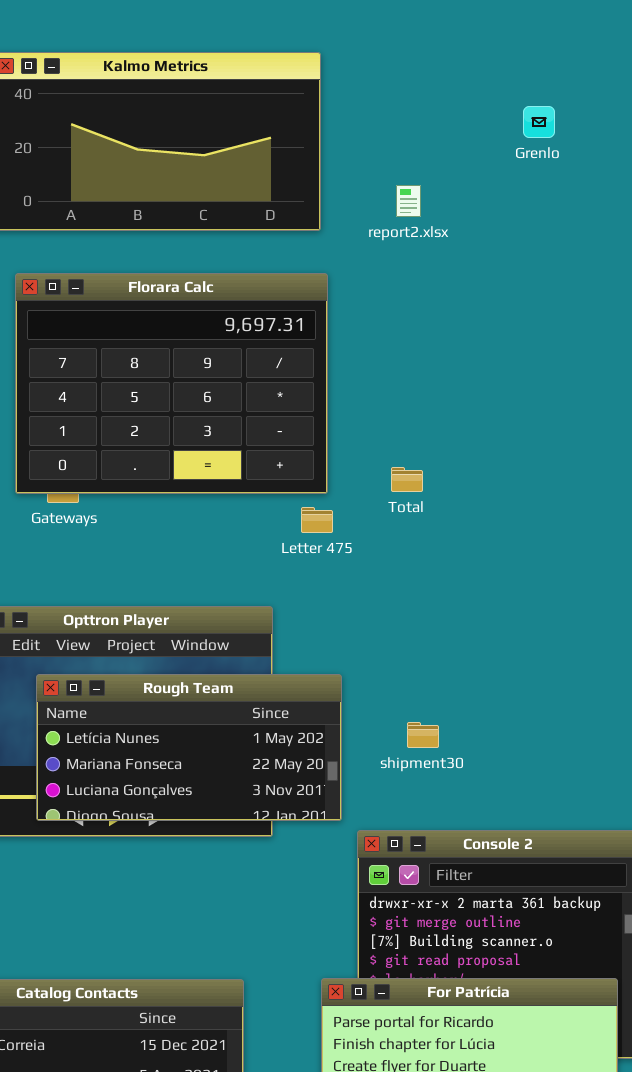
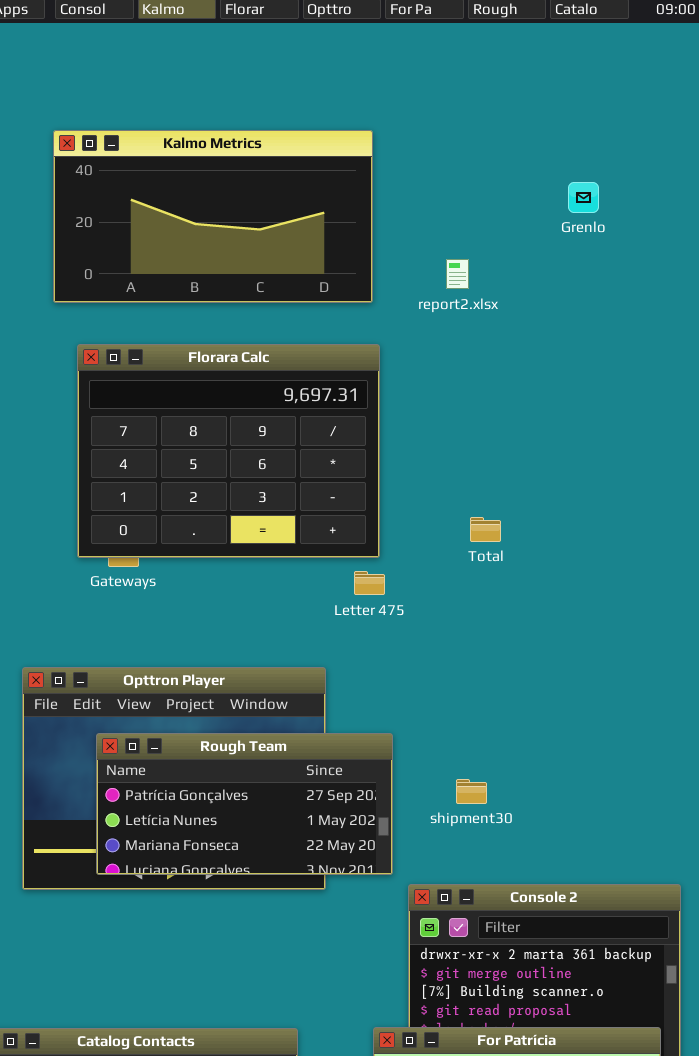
Total: [391,467,423,492] -> [470,517,501,542], moved
Rough Team: [36,674,342,821] -> [96,733,393,875], scrolled up 1 row

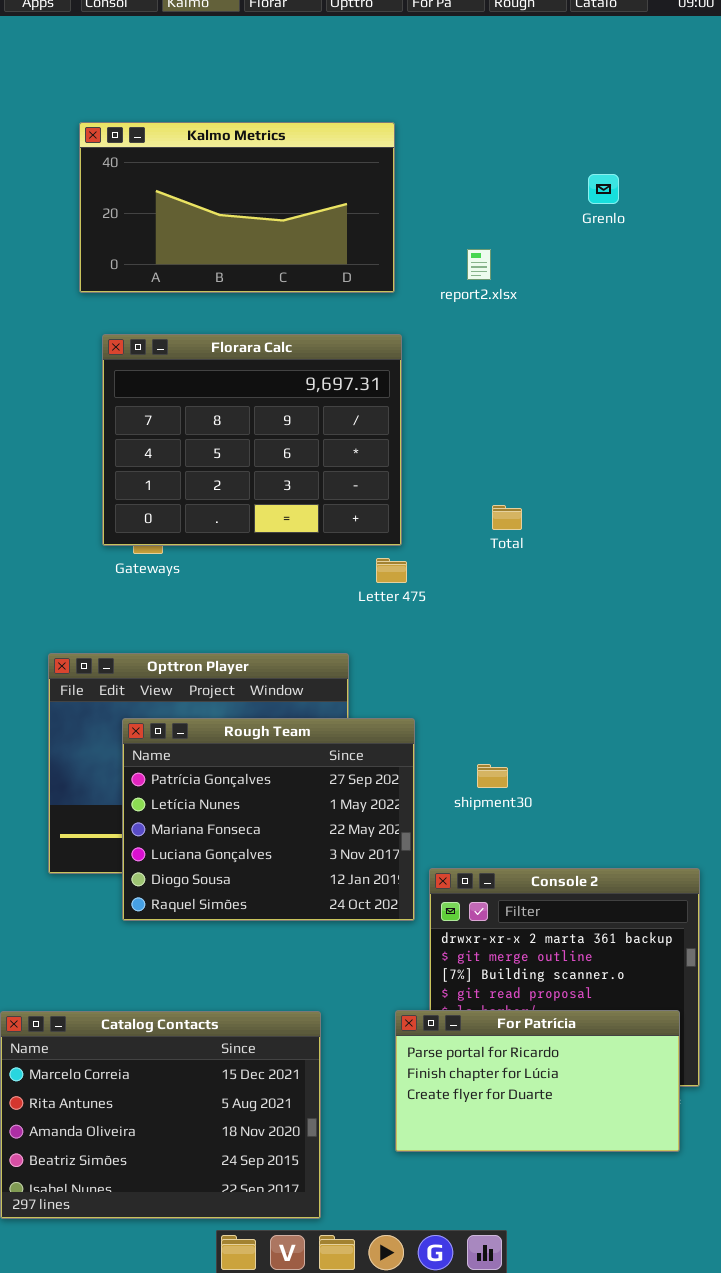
Rough Team: [96,733,393,875] -> [122,718,415,921], resized

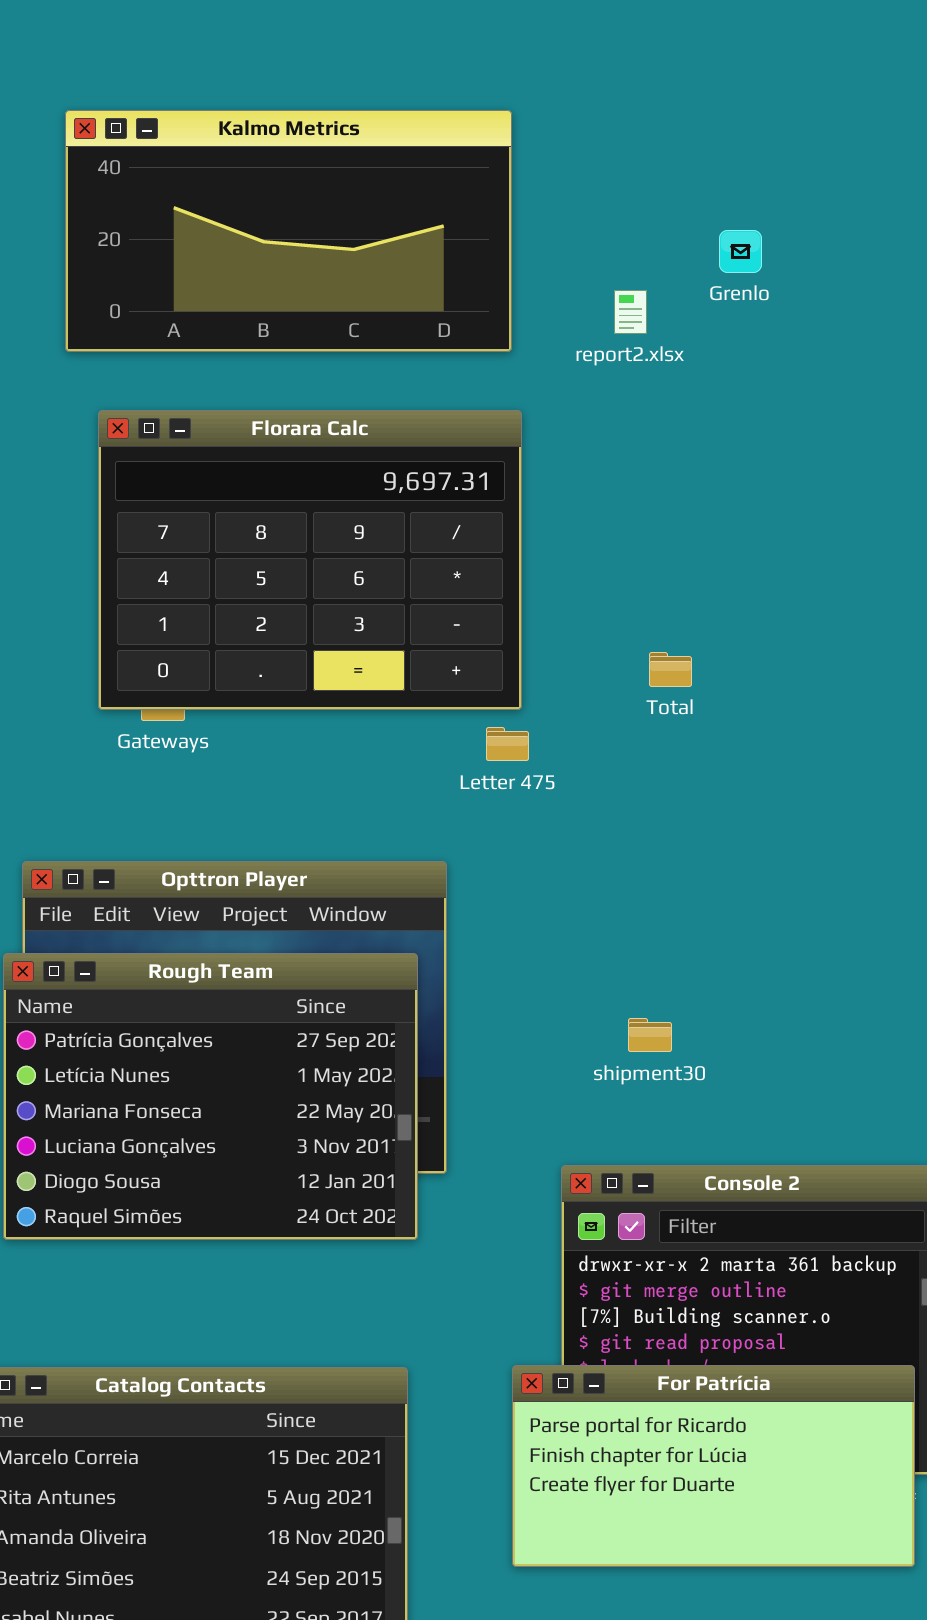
Grenlo: [588,174,619,204] -> [719,230,762,273], moved
Rough Team: [122,718,415,921] -> [3,953,418,1240], moved

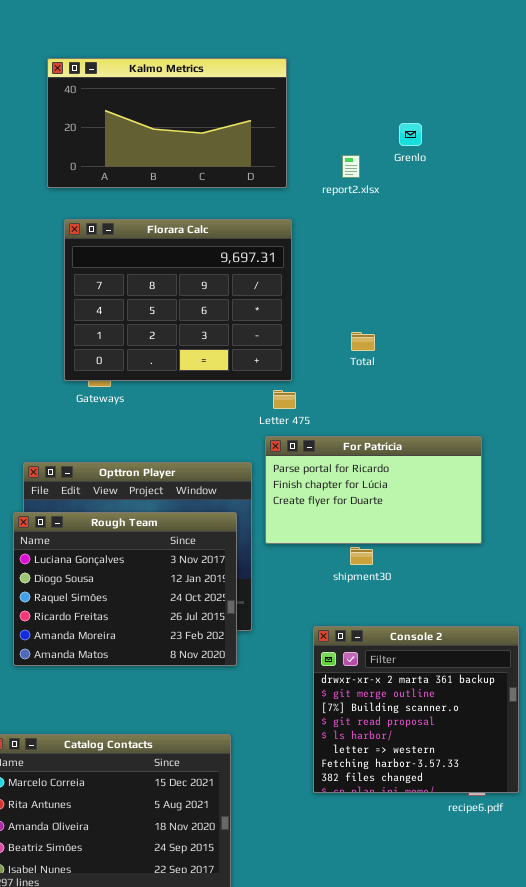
Total: [649,652,692,687] -> [351,332,375,351], moved
Rough Team: [3,953,418,1240] -> [13,512,237,666], scrolled down 3 rows
For Patrícia: [512,1365,915,1567] -> [265,436,482,544], moved

